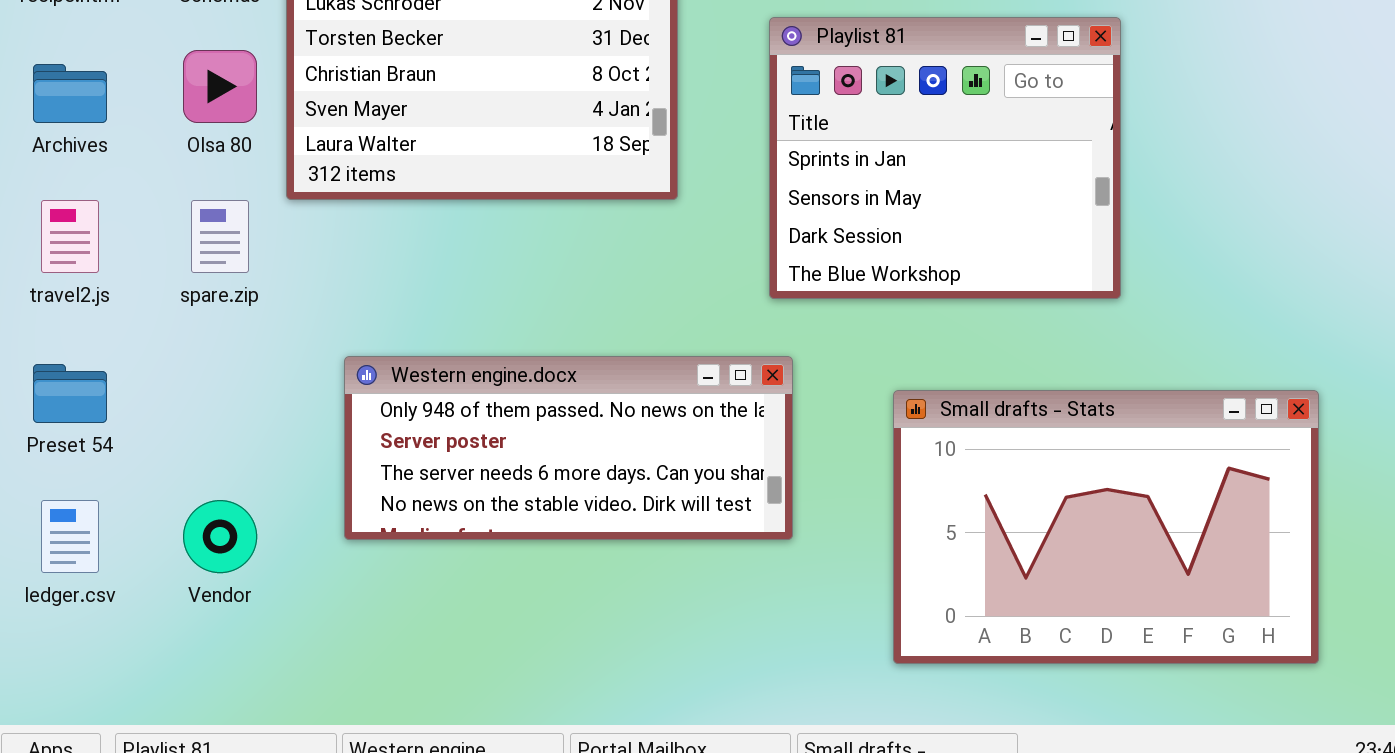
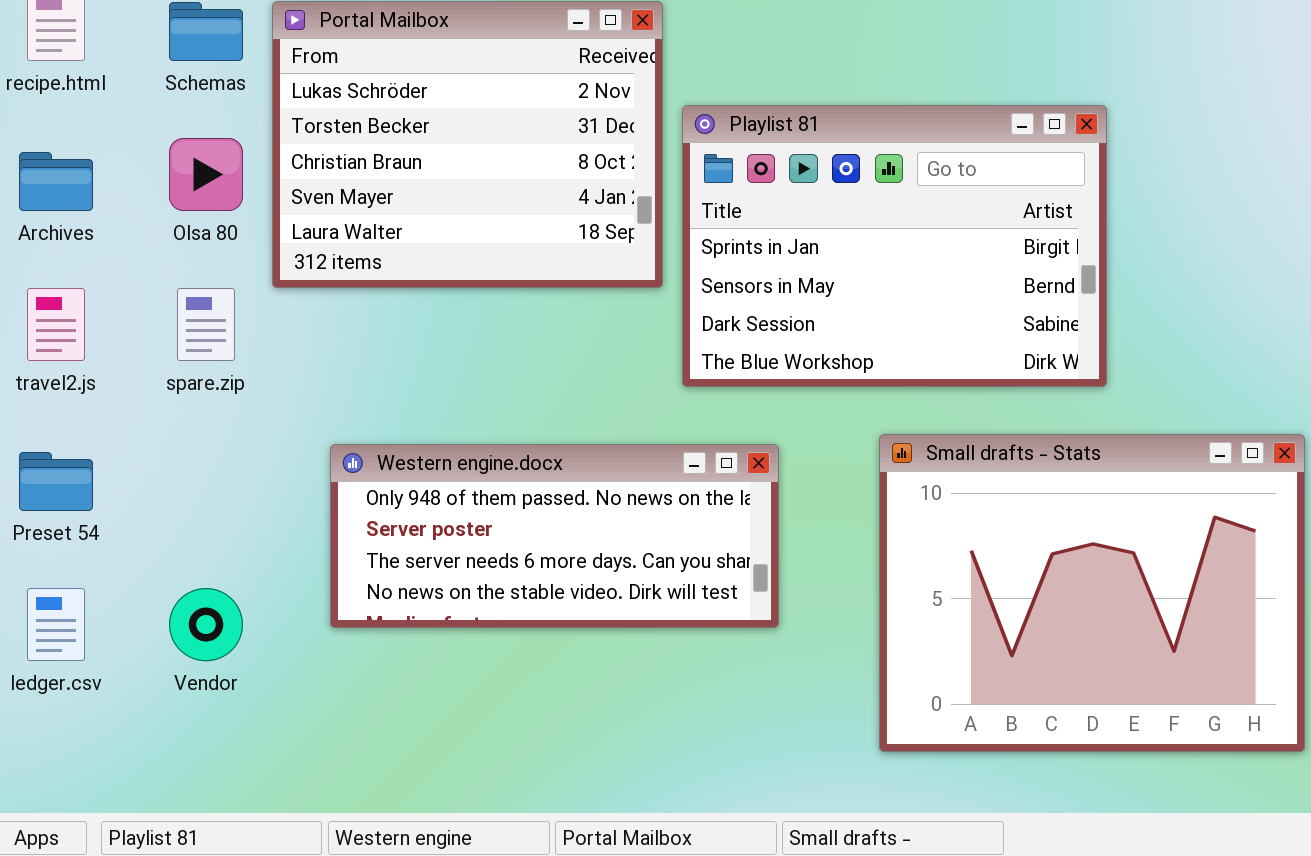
Playlist 81: [769,17,1121,299] -> [682,105,1107,387], resized
Small drafts - Stats: [893,390,1319,664] -> [879,434,1305,752], resized

